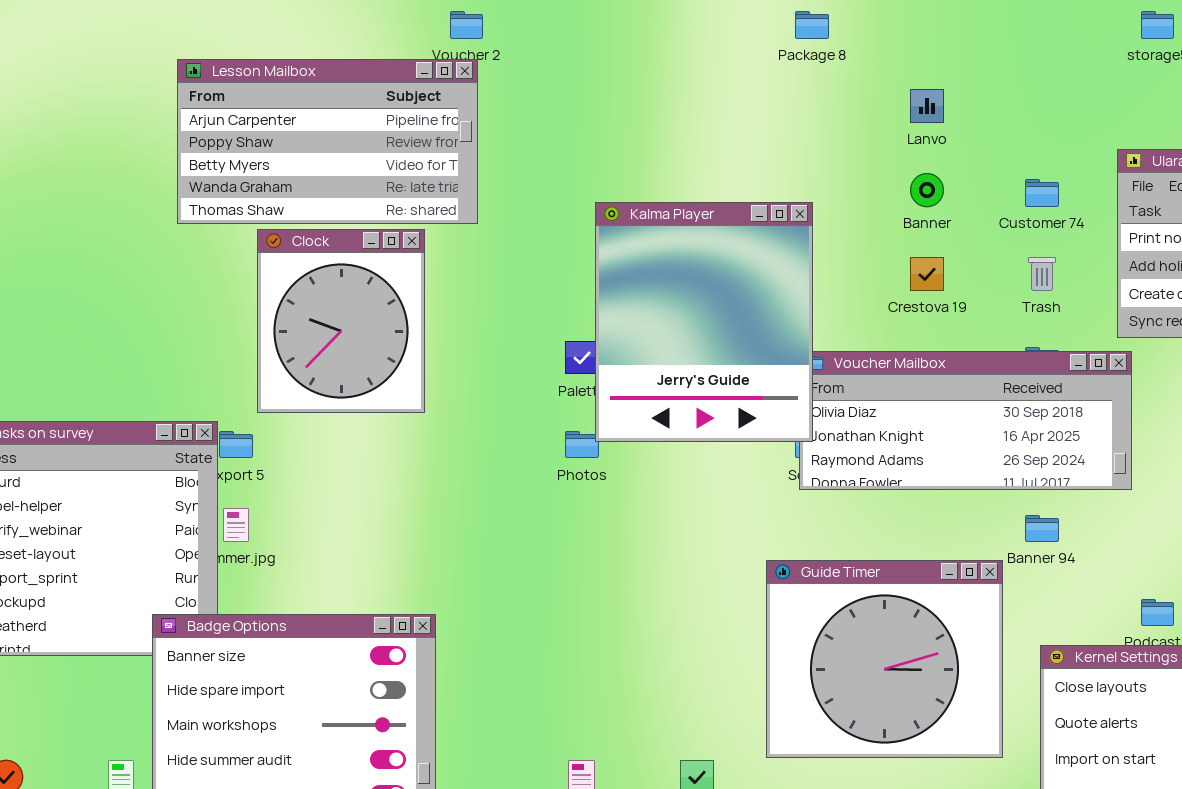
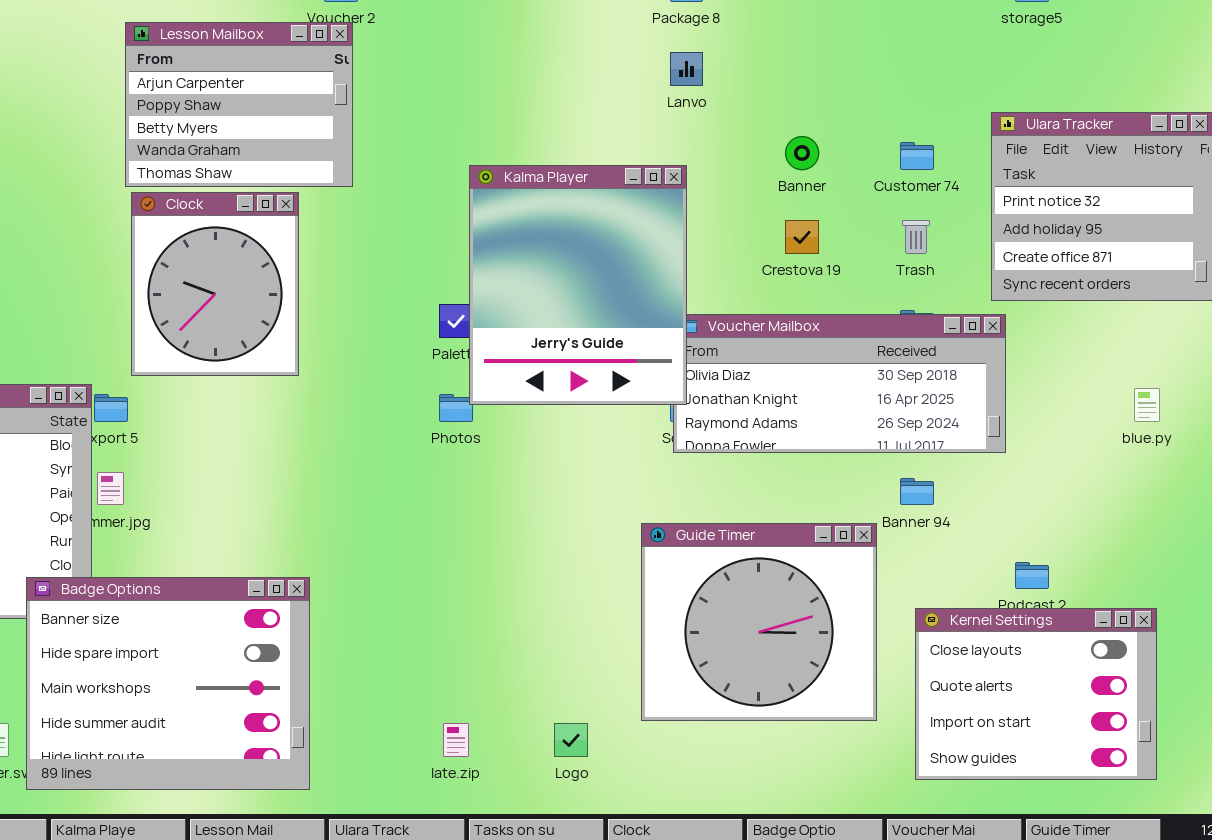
Lesson Mailbox: [177,59,478,224] -> [125,22,353,187], resized
Lanvo: [910,89,944,123] -> [670,52,703,86], moved

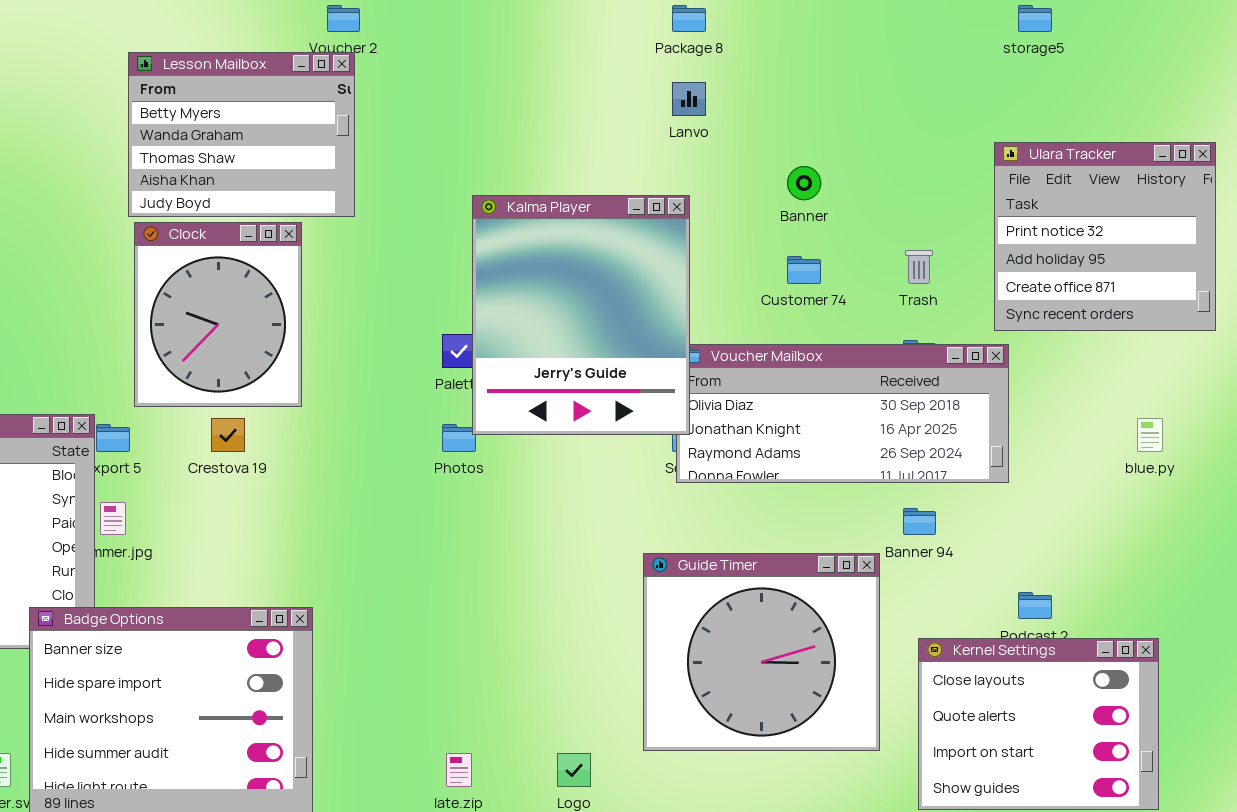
Lesson Mailbox: [125,22,353,187] -> [128,52,355,217], scrolled down 2 rows
Customer 74: [900,142,934,170] -> [787,256,821,284], moved
Crestova 19: [785,220,819,254] -> [211,418,245,452], moved

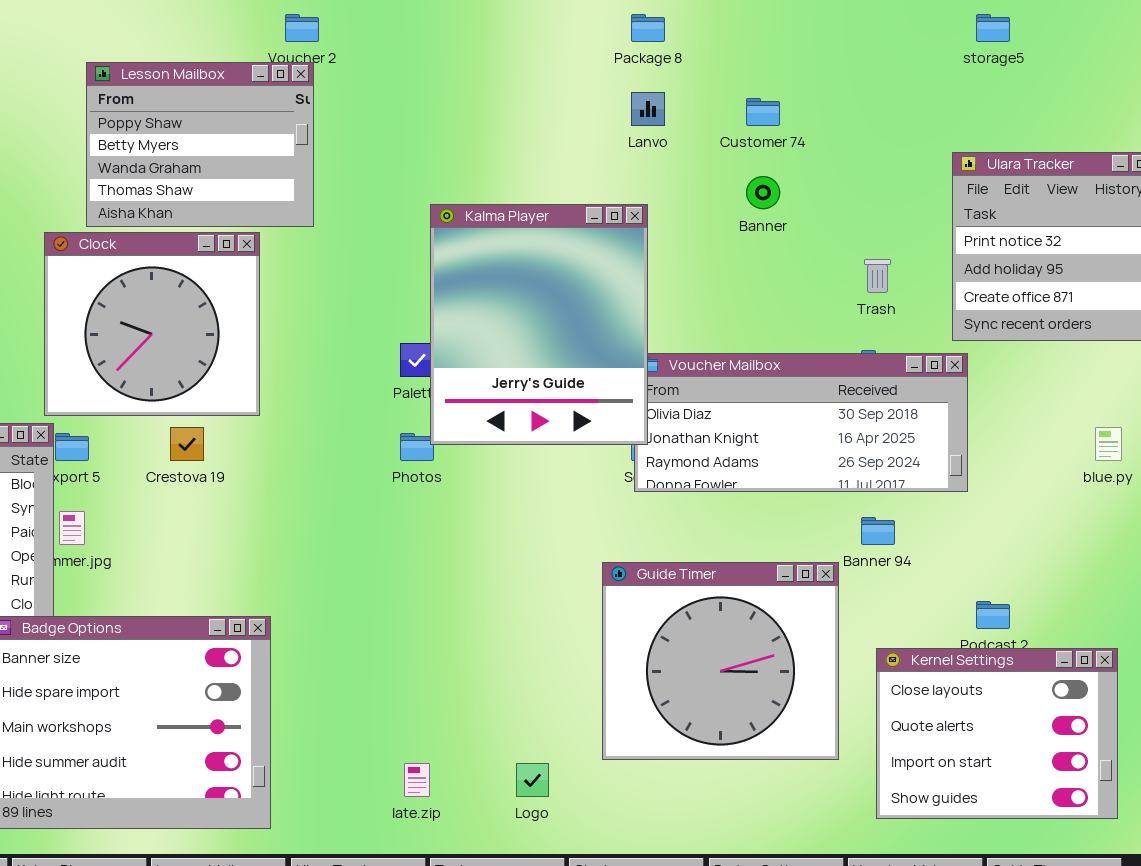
Lesson Mailbox: [128,52,355,217] -> [86,62,314,227], scrolled up 1 row
Clock: [134,222,302,407] -> [44,232,260,416], resized
Customer 74: [787,256,821,284] -> [746,98,780,126], moved

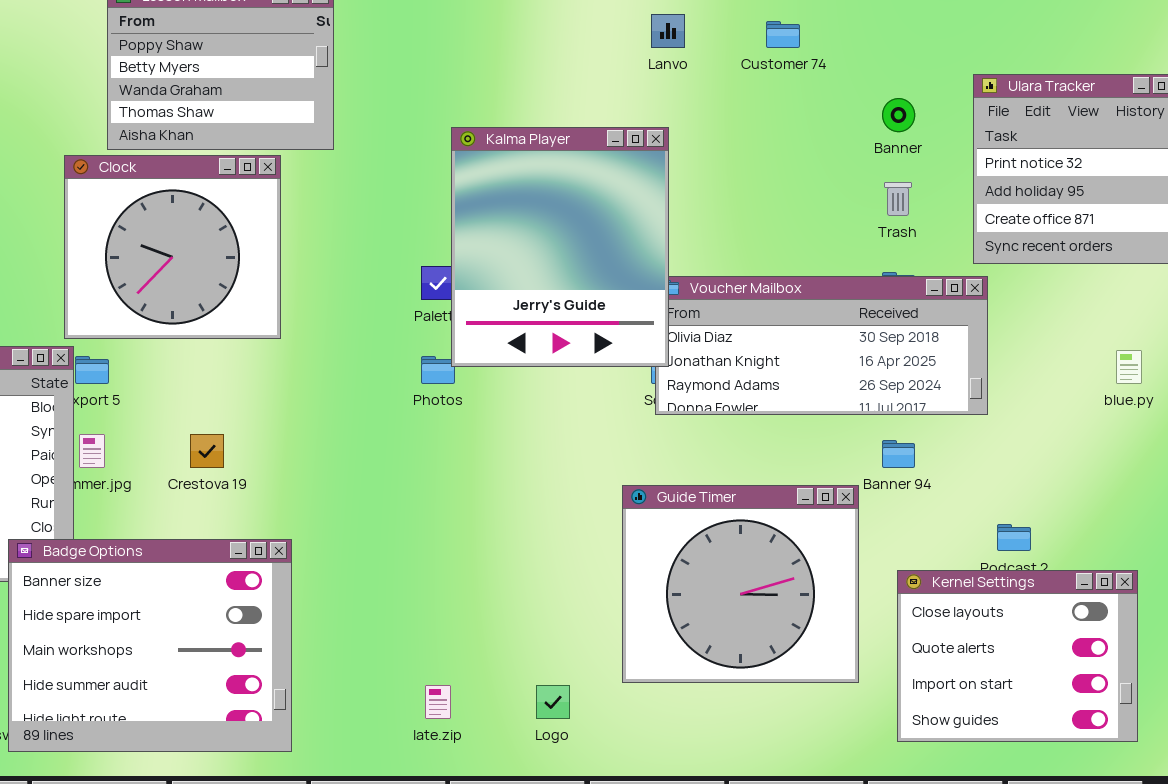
Banner: [746,176,780,209] -> [882,98,915,132], moved
Crestova 19: [170,427,204,461] -> [190,434,224,468], moved

